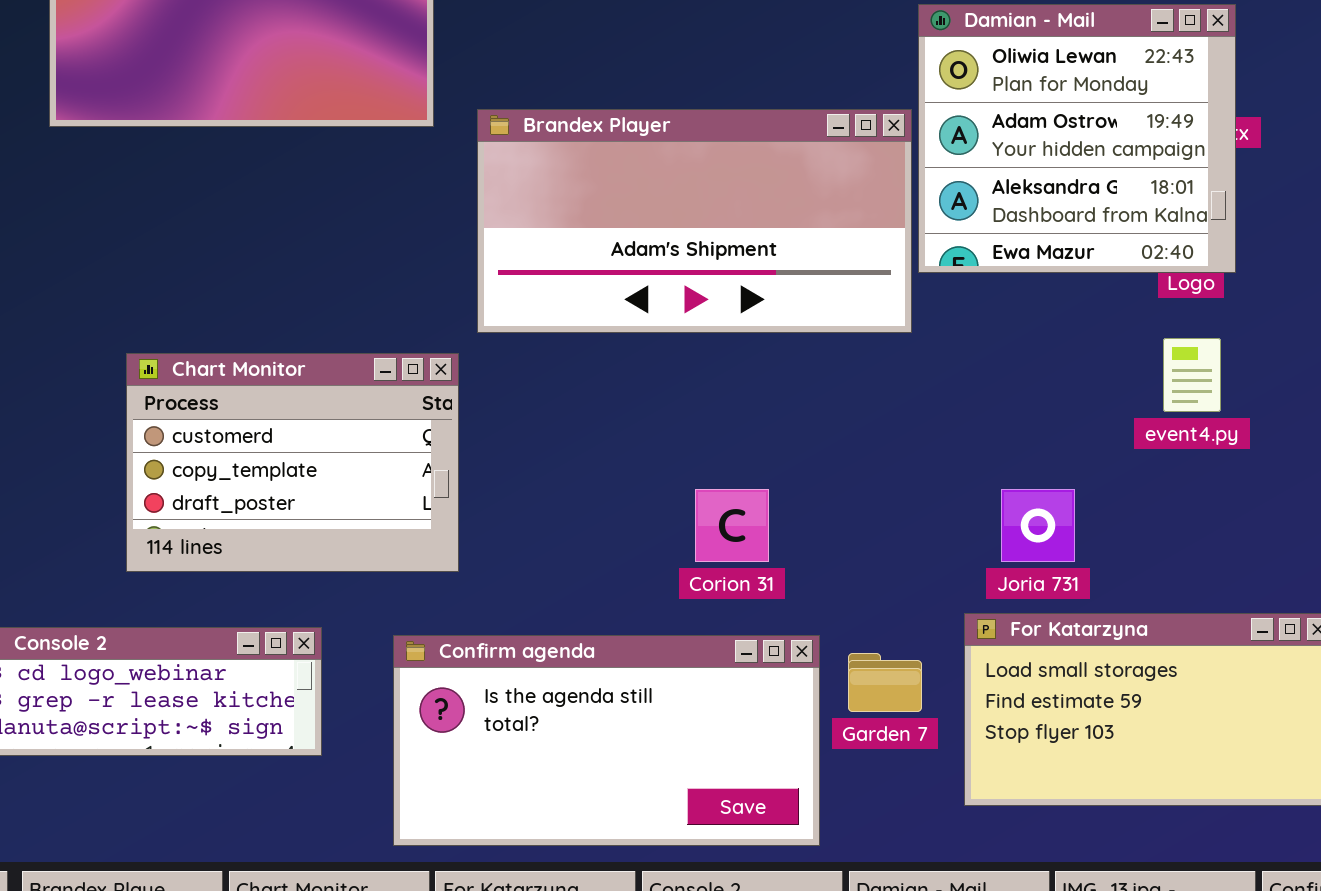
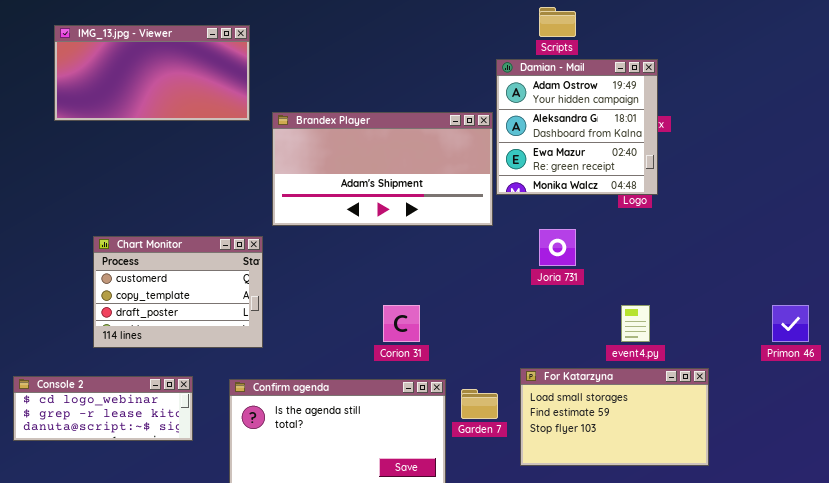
Damian - Mail: [918,4,1236,273] -> [496,59,658,195], scrolled down 1 row
event4.py: [1163,338,1221,412] -> [621,305,650,342], moved
Joria 731: [1001,489,1075,562] -> [539,229,576,266], moved

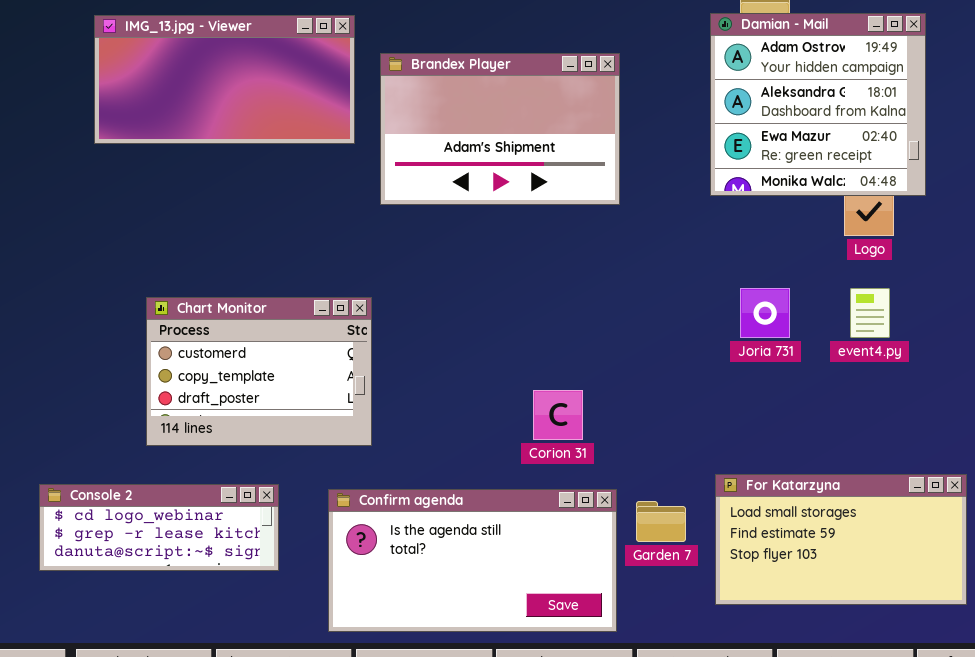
Damian - Mail: [496,59,658,195] -> [710,13,926,196], moved
Brandex Player: [272,112,493,226] -> [380,53,620,205], moved, resized
event4.py: [621,305,650,342] -> [850,288,890,338], moved

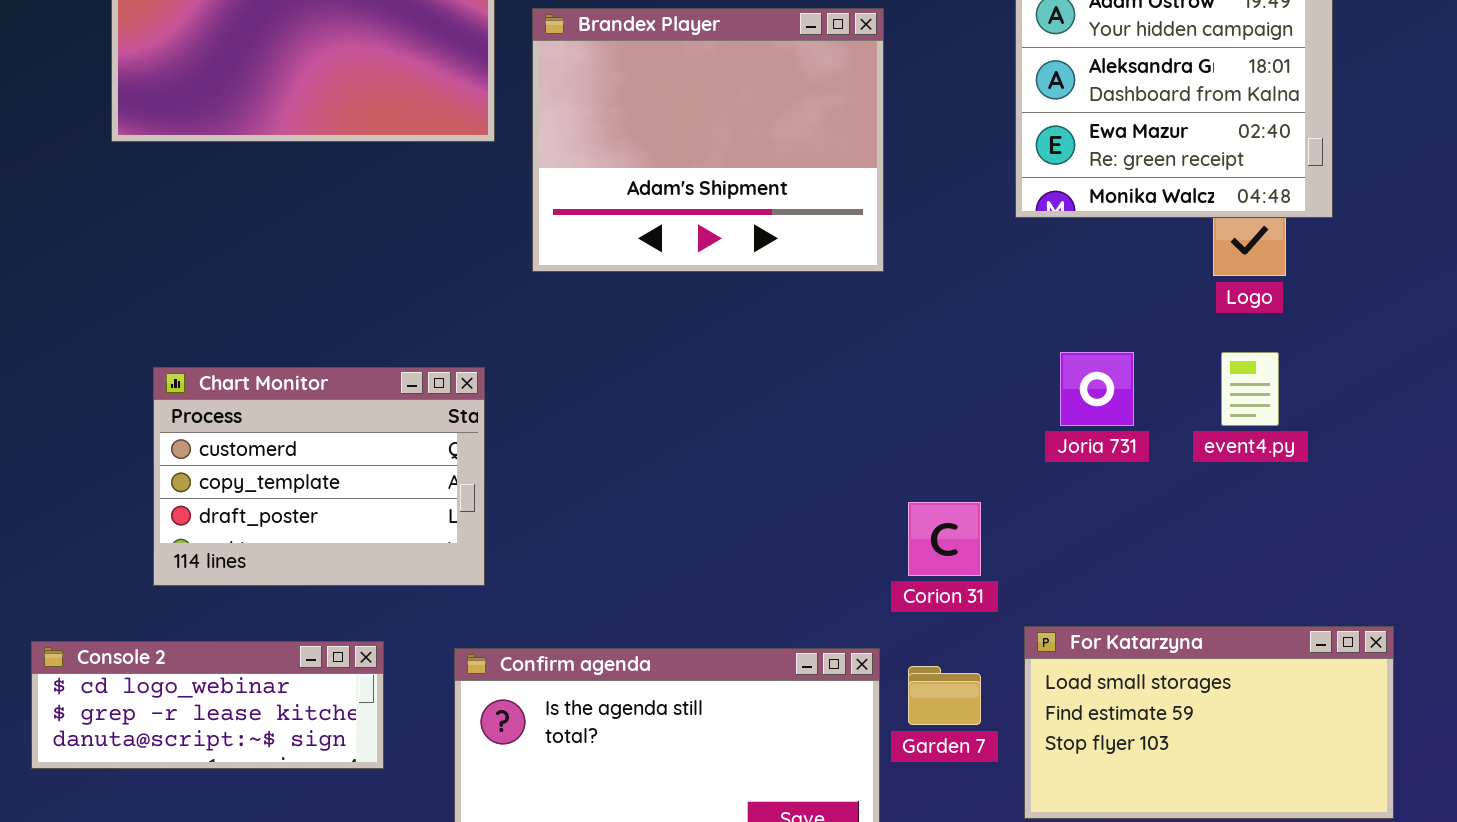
Brandex Player: [380,53,620,205] -> [532,8,884,272], resized
Chart Monitor: [146,297,372,446] -> [153,367,485,586], moved
Corion 31: [533,390,583,440] -> [908,502,981,576], moved

